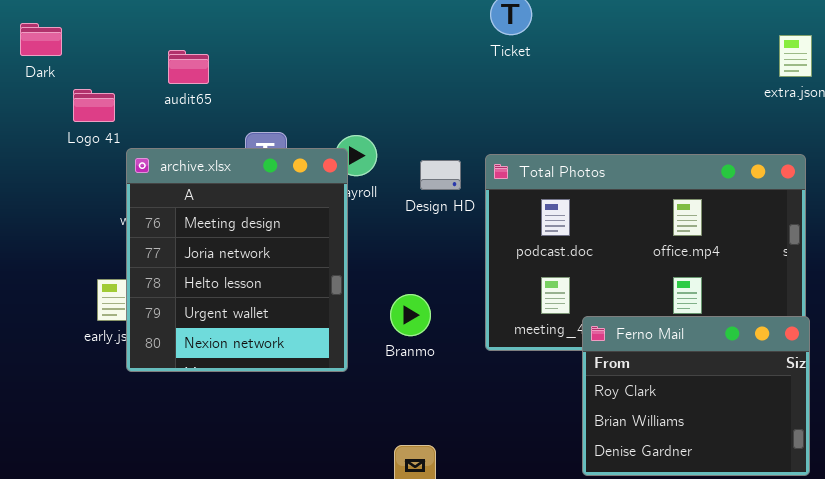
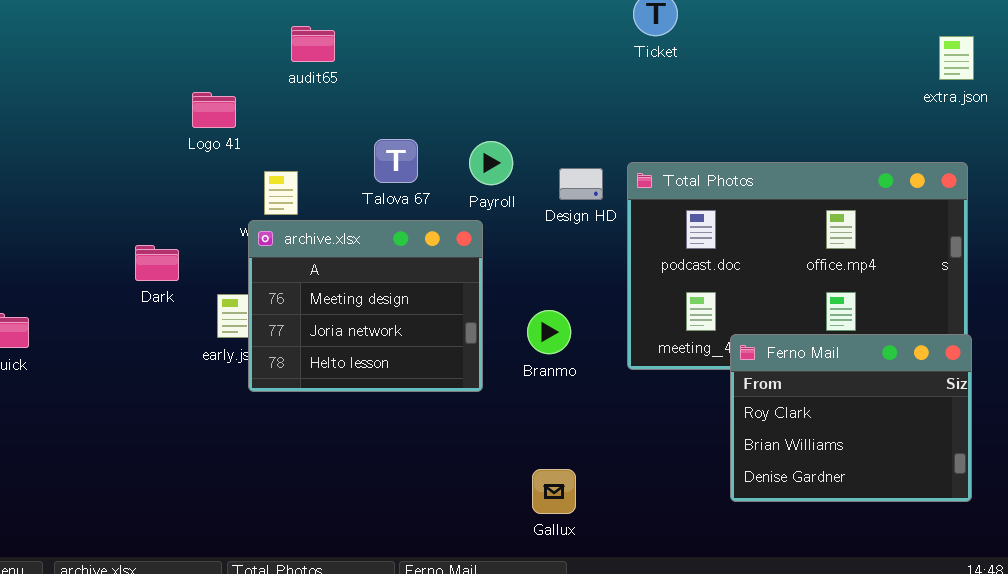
Dark: [20,23,62,56] -> [135,245,179,281], moved
audit65: [168,50,209,84] -> [291,26,335,62], moved
archive.xlsx: [126,148,348,372] -> [248,220,483,392], resized

